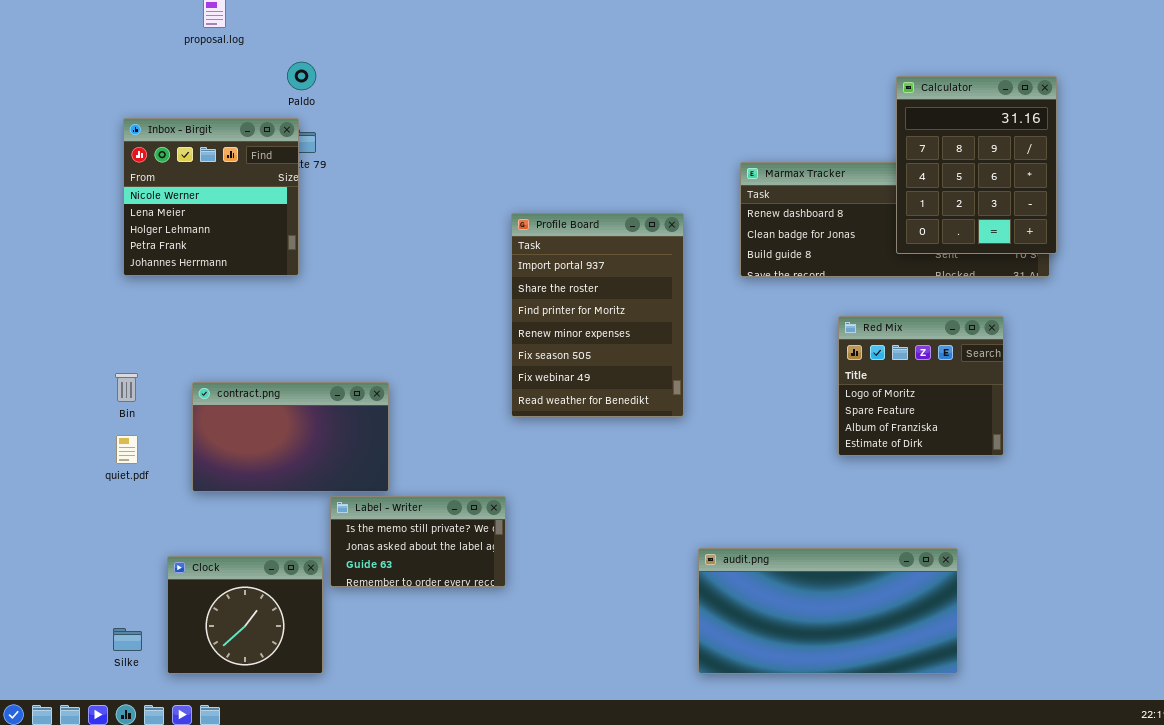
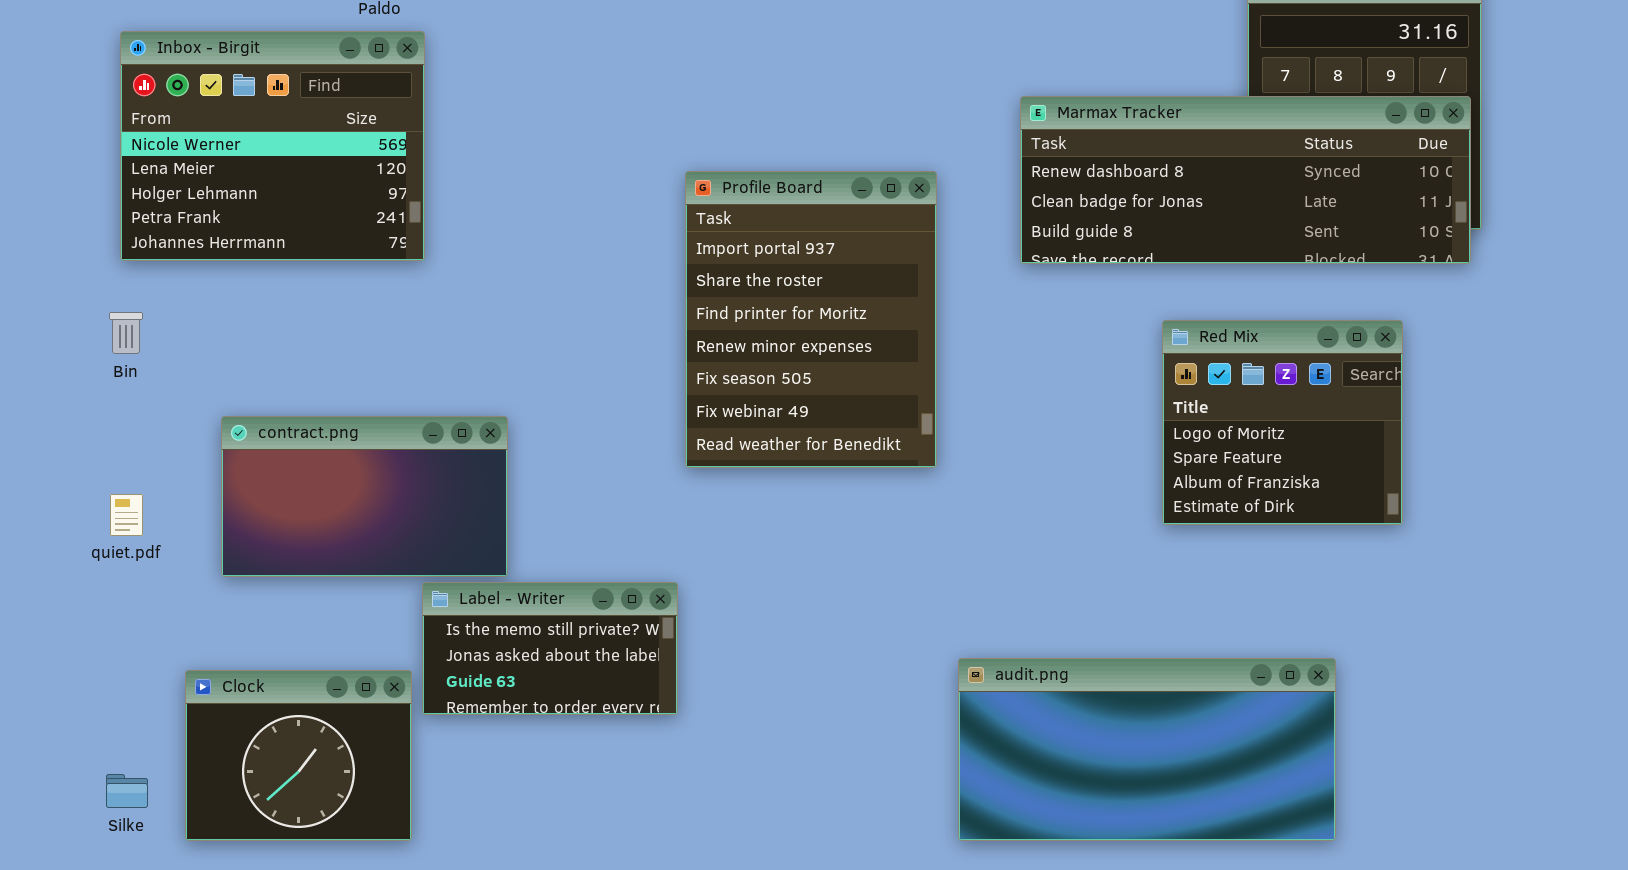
Inbox - Birgit: [123,118,299,276] -> [120,31,425,261], resized
Marmax Tracker: [740,162,1050,277] -> [1020,96,1471,264], raised
Bin: [115,373,138,402] -> [109,312,143,354], moved

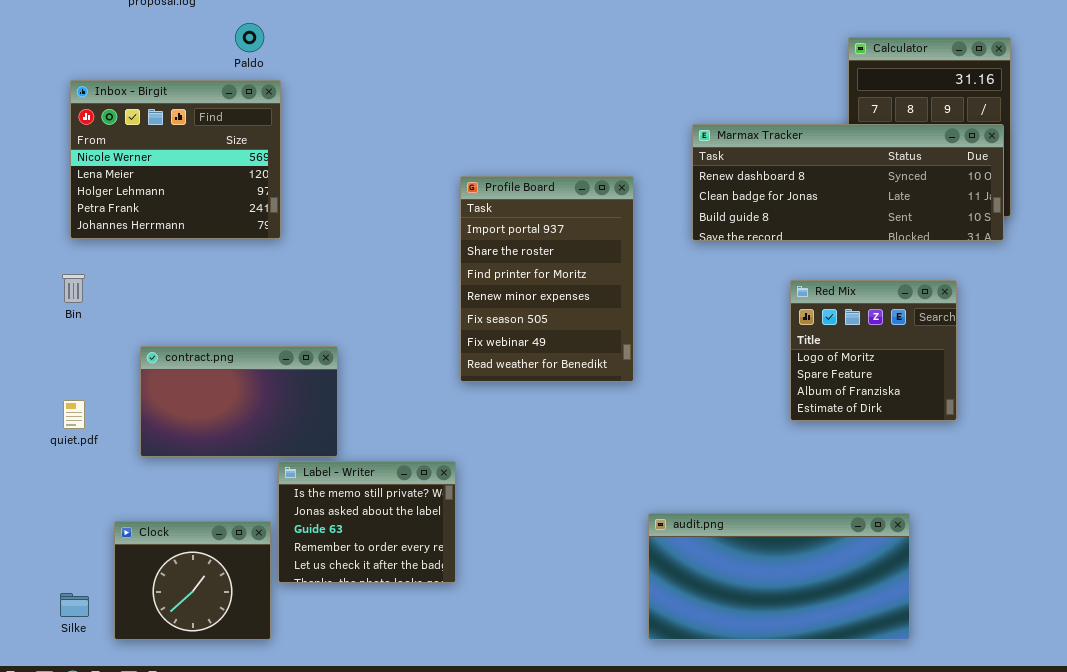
Label - Writer: [422,582,678,715] -> [278,461,456,583], resized

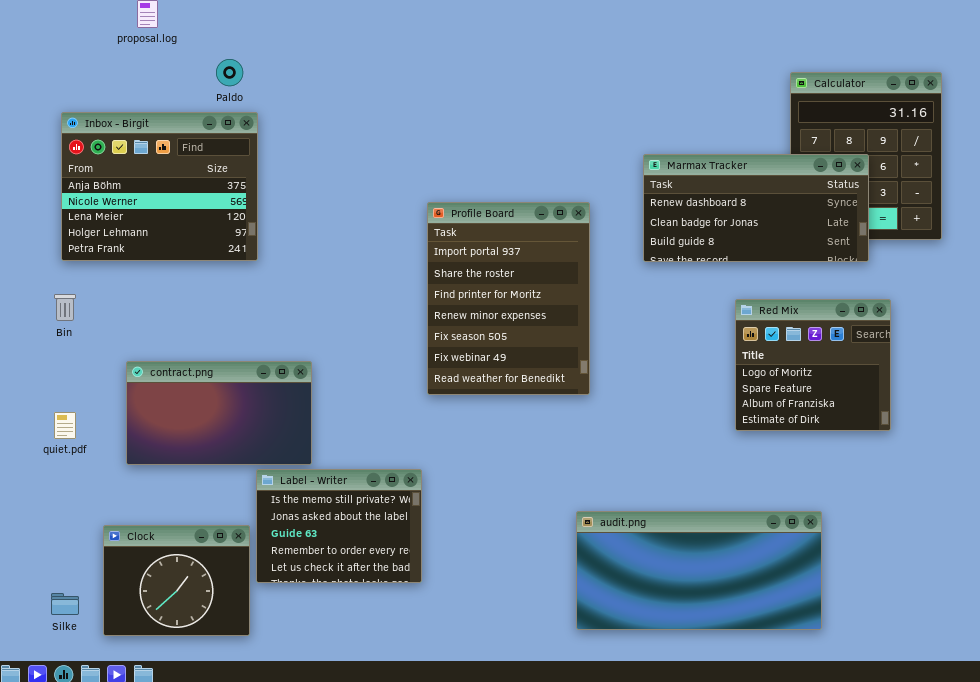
Inbox - Birgit: [70,80,281,239] -> [61,112,258,261], scrolled up 1 row
Marmax Tracker: [692,124,1004,241] -> [643,154,869,262], resized
audit.png: [648,513,910,640] -> [576,511,822,630], moved

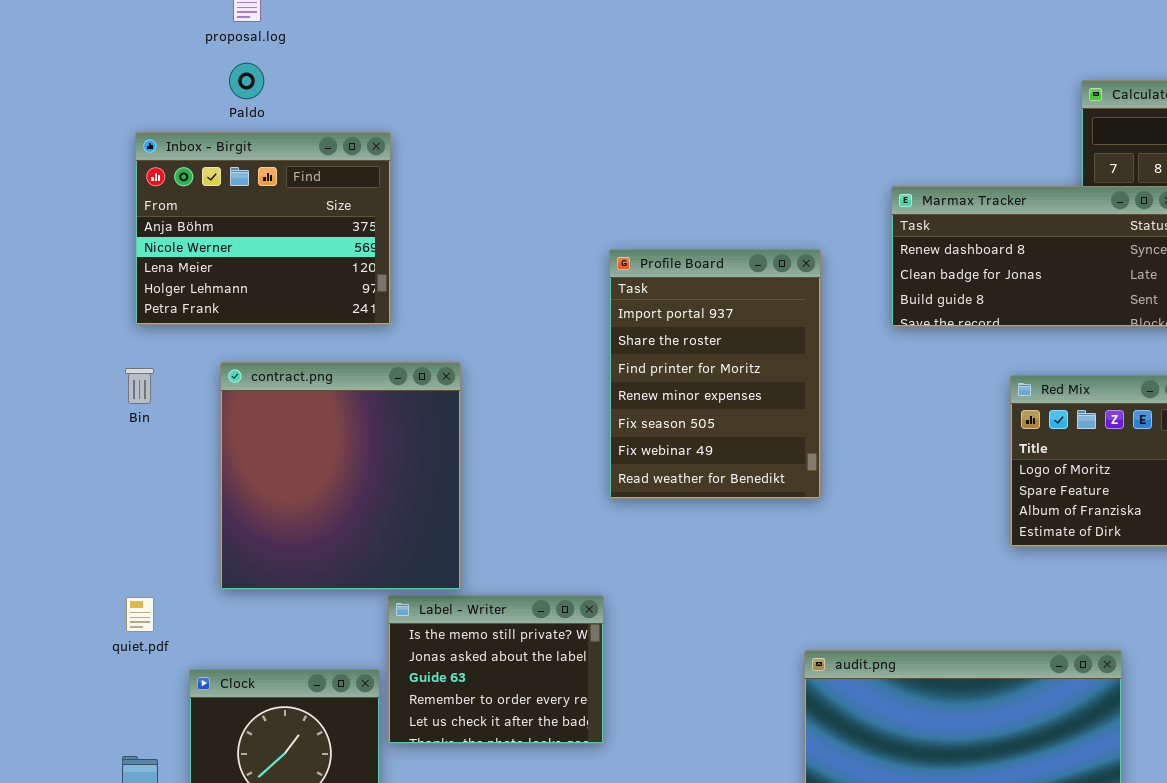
Paldo: [216,59,243,86] -> [229,63,264,99], moved
contract.png: [126,361,312,465] -> [220,362,461,590], resized
quiet.pdf: [54,412,76,439] -> [126,597,154,632], moved

